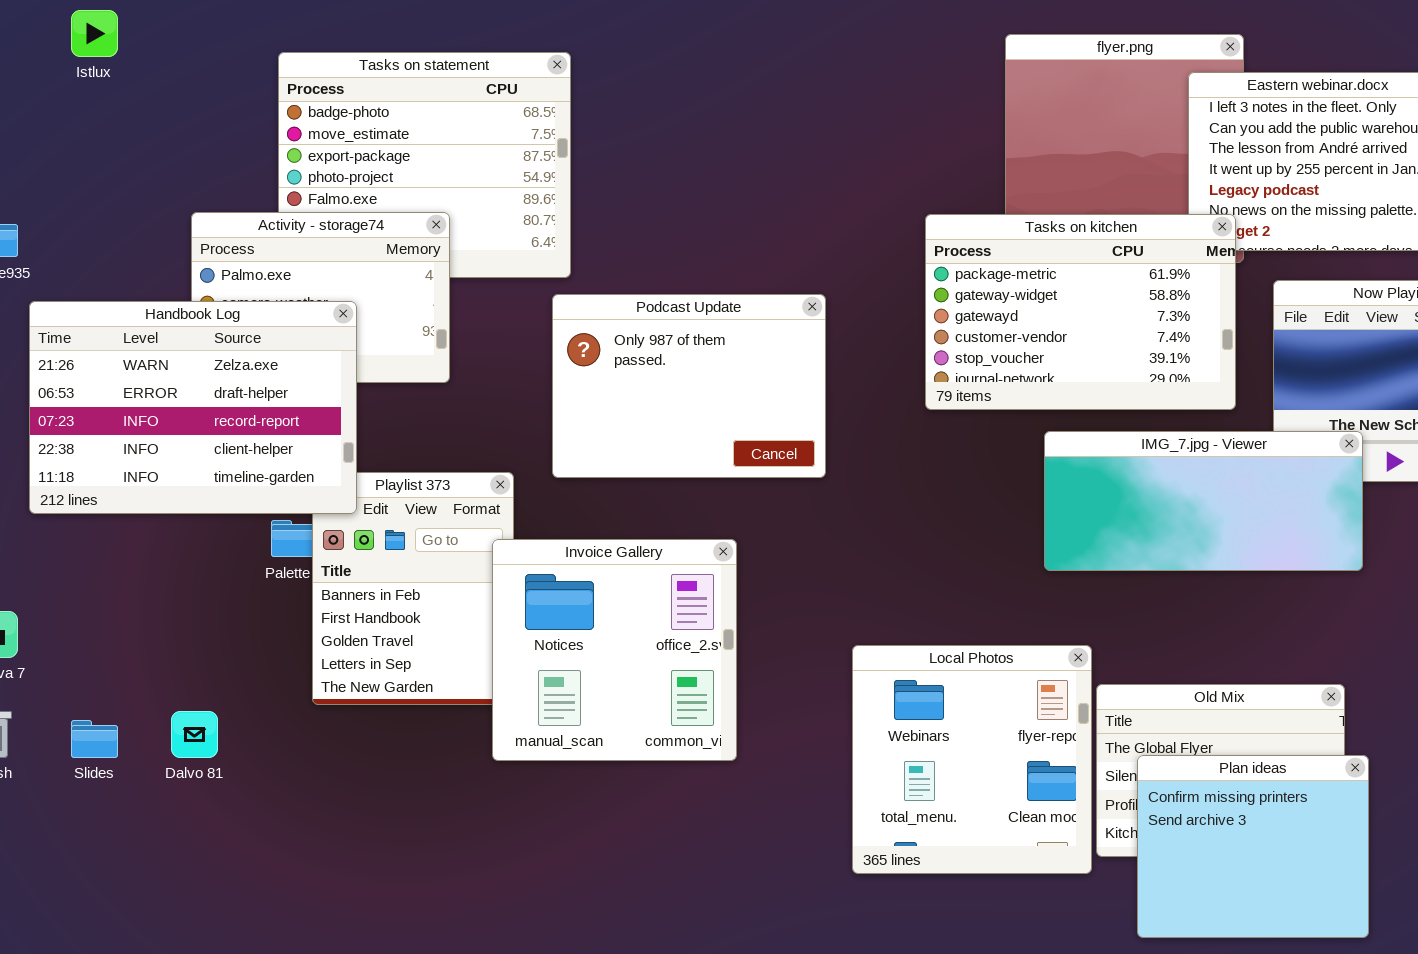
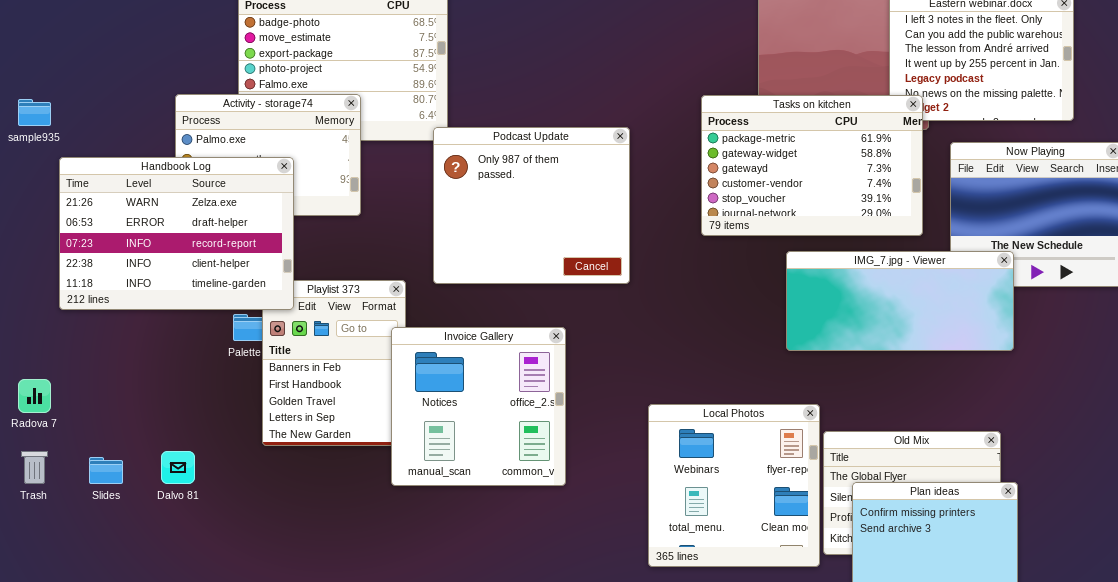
Podcast Update: [552,294,826,478] -> [433,127,630,284], resized

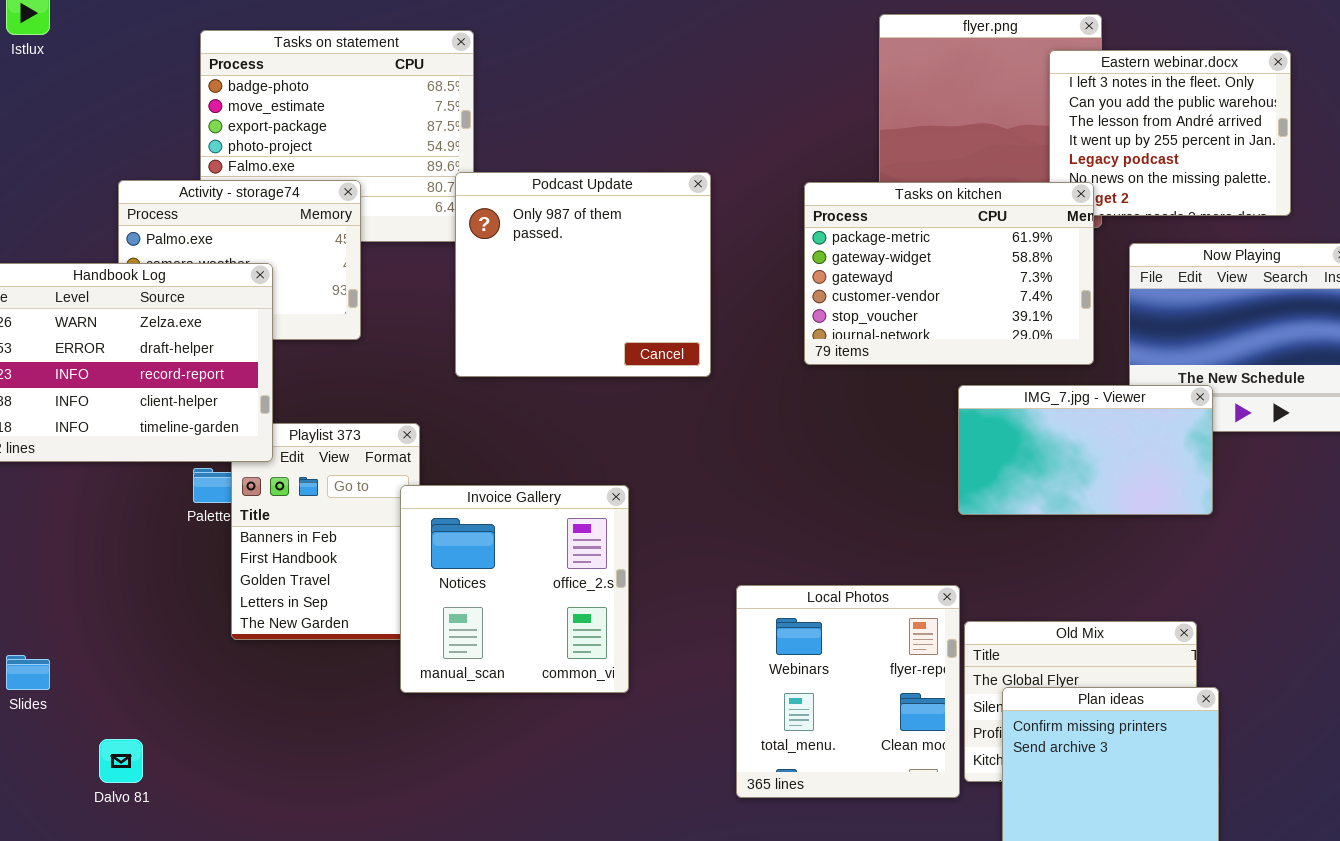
Podcast Update: [433,127,630,284] -> [455,172,711,377], moved
IMG_7.jpg - Viewer: [786,251,1014,351] -> [958,385,1213,515], resized
Dalvo 81: [161,451,195,484] -> [99,739,143,783], moved

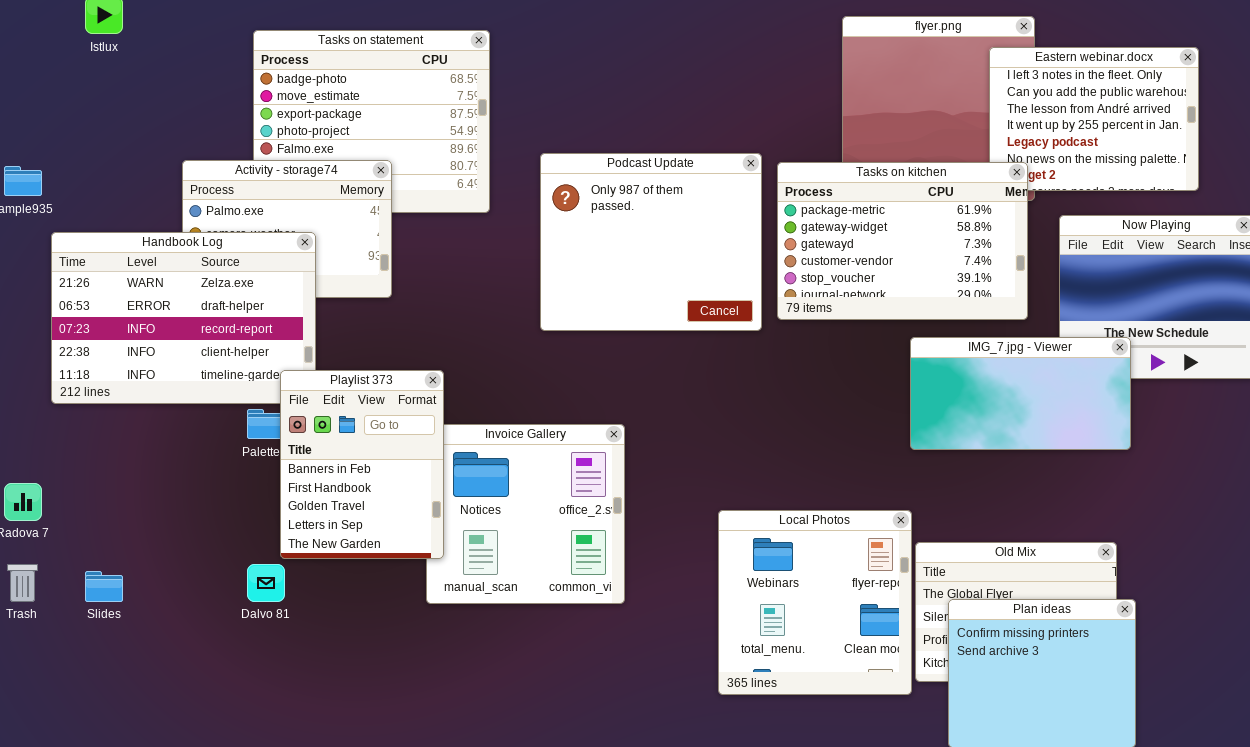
Podcast Update: [455,172,711,377] -> [540,153,762,331], moved
Playlist 373: [231,423,420,640] -> [280,370,444,559], raised
Dalvo 81: [99,739,143,783] -> [247,564,285,602], moved

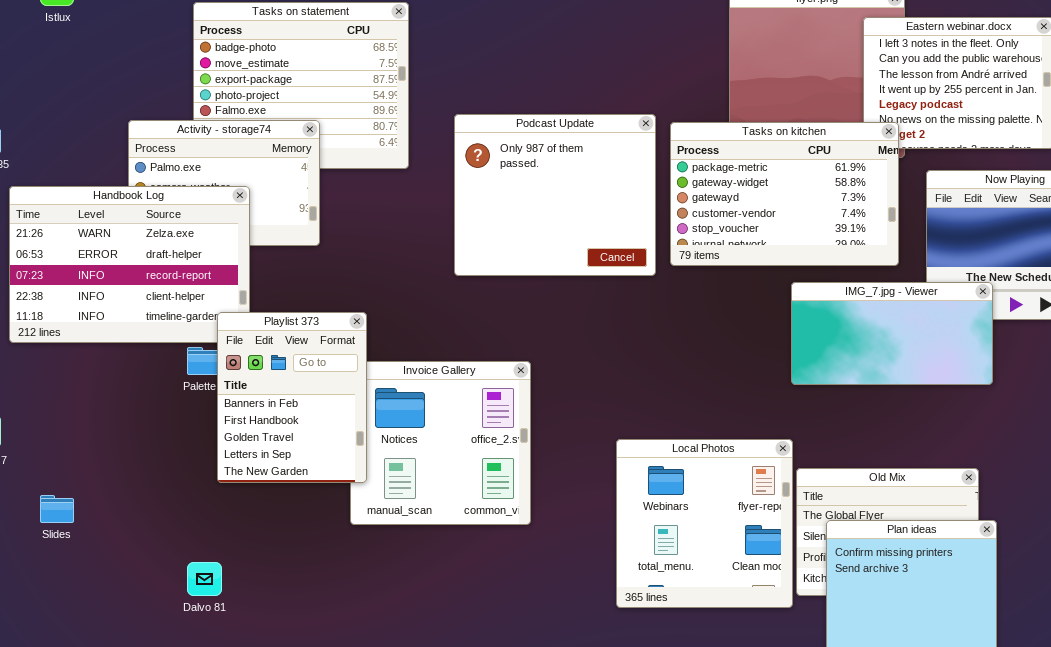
Dalvo 81: [247,564,285,602] -> [187,562,222,596], moved

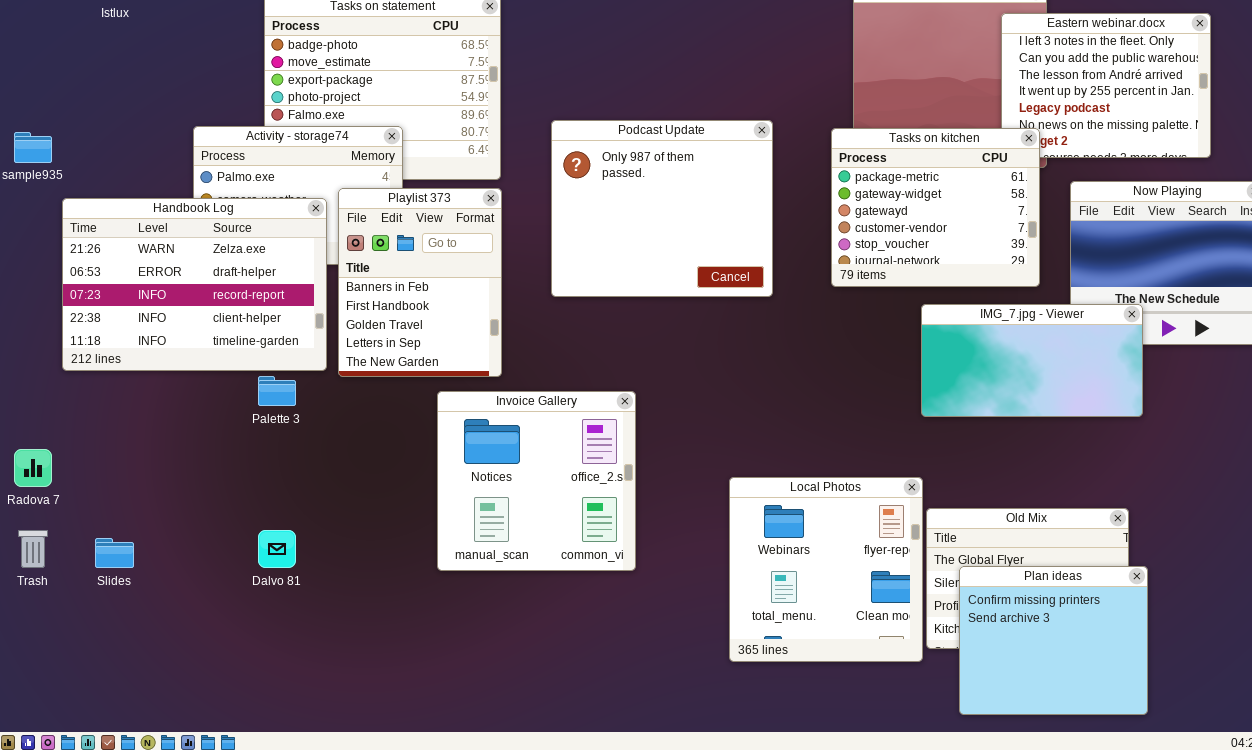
Tasks on kitchen: [670,122,899,266] -> [831,128,1040,287], resized
Playlist 373: [217,312,367,483] -> [338,188,502,377], moved
Dalvo 81: [187,562,222,596] -> [258,530,296,568], moved

